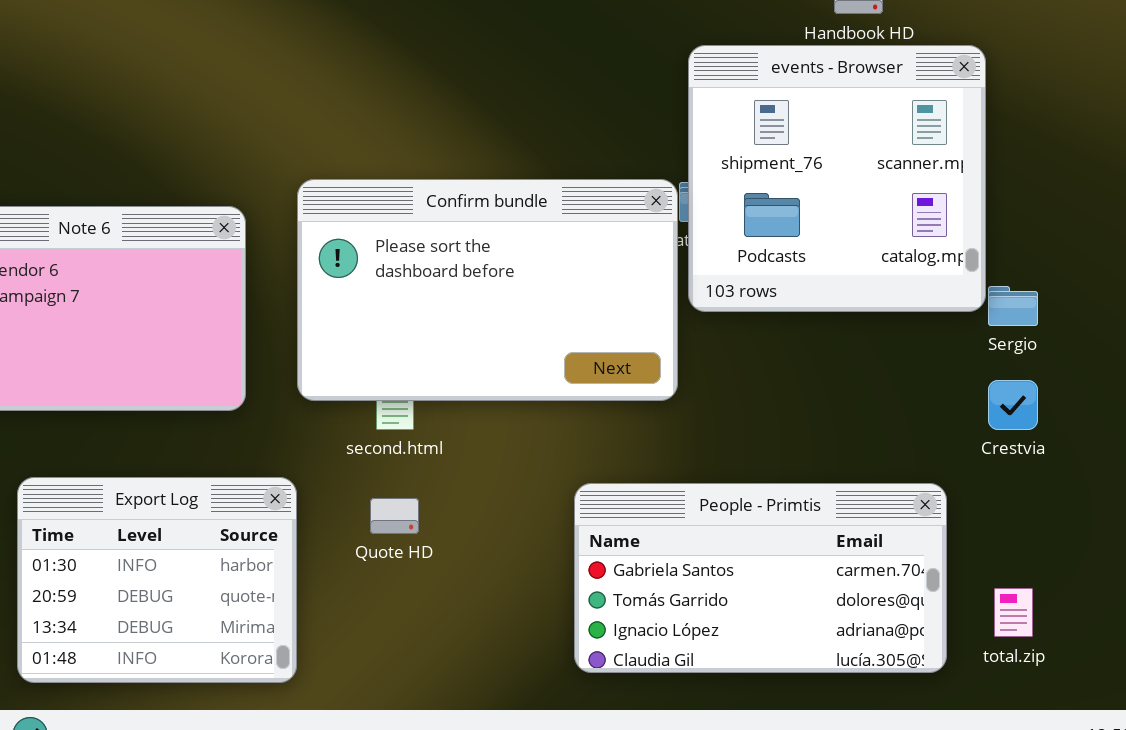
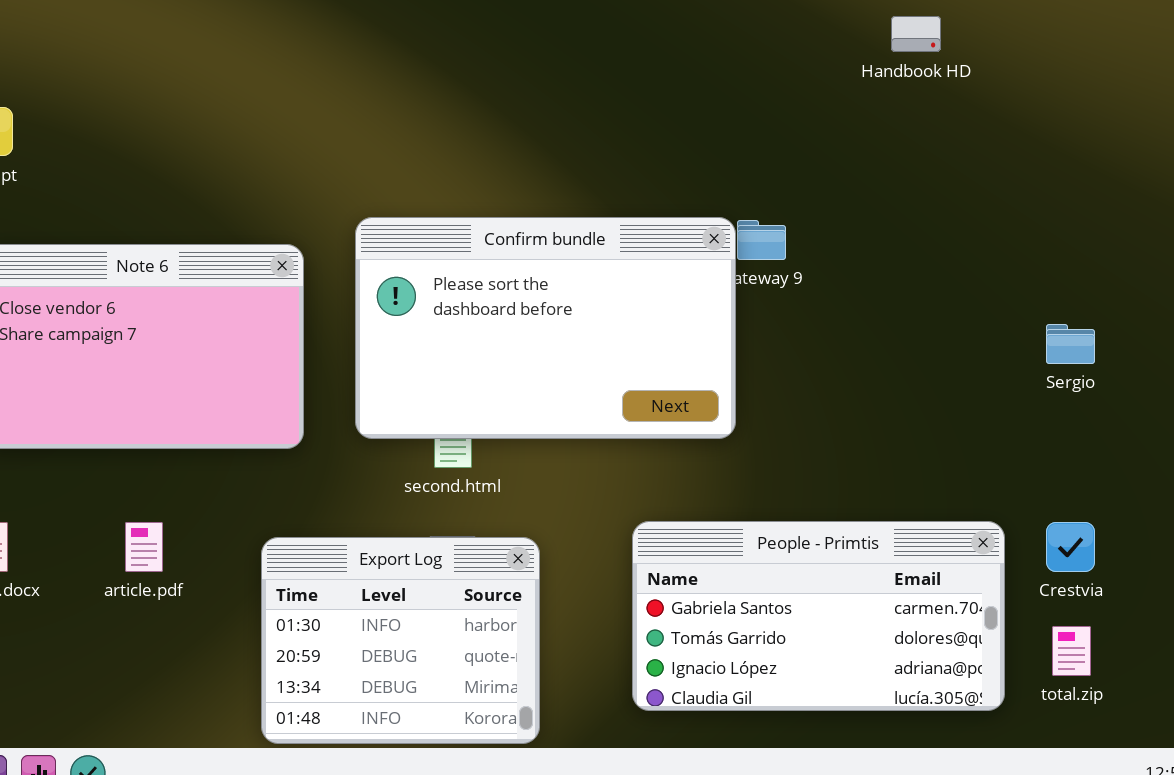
events - Browser: [688,45,986,312] -> none, closed
Crestvia: [988,380,1038,430] -> [1046,522,1095,572], moved
Export Log: [17,477,297,683] -> [261,537,540,744], moved

